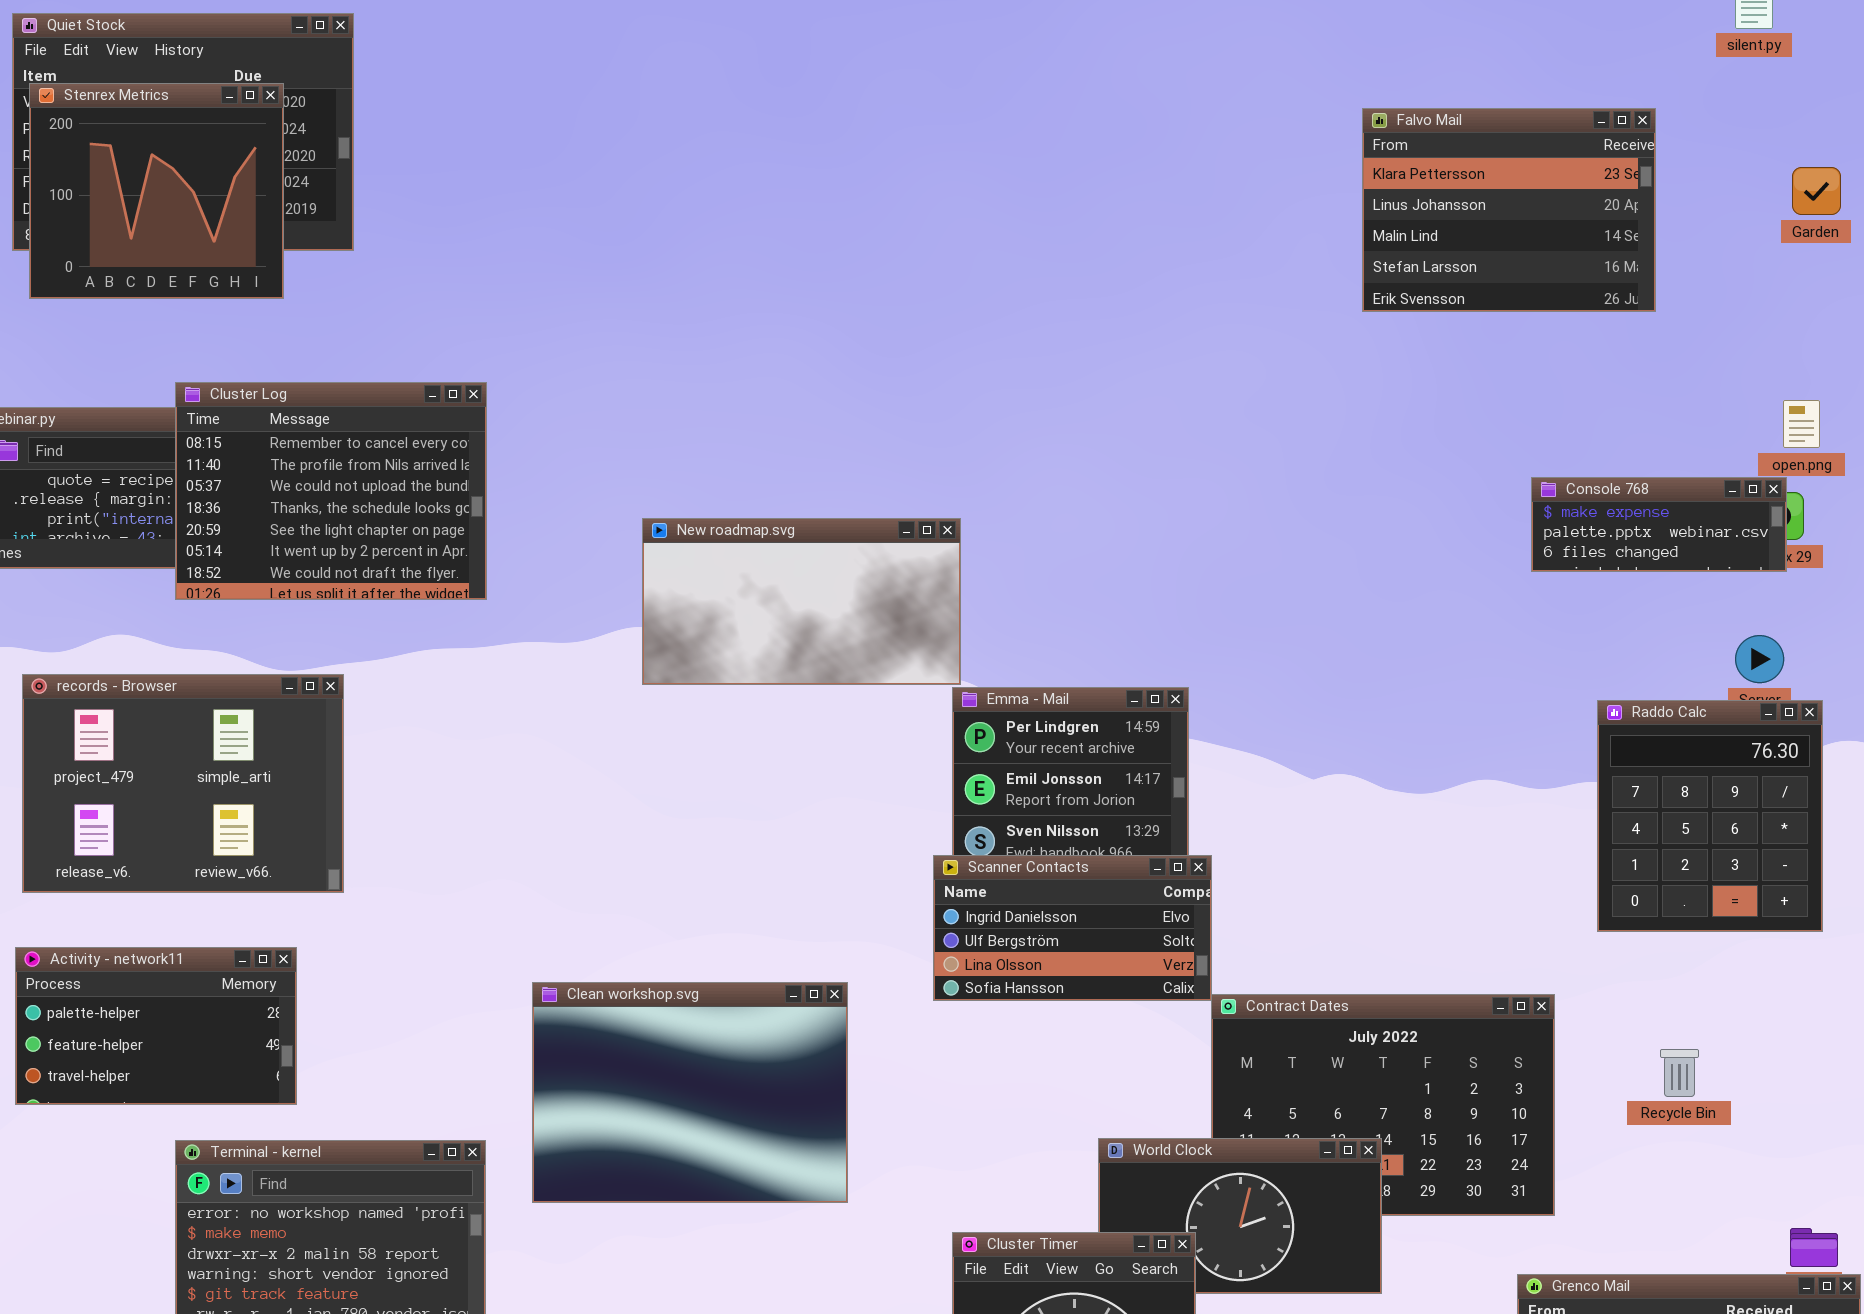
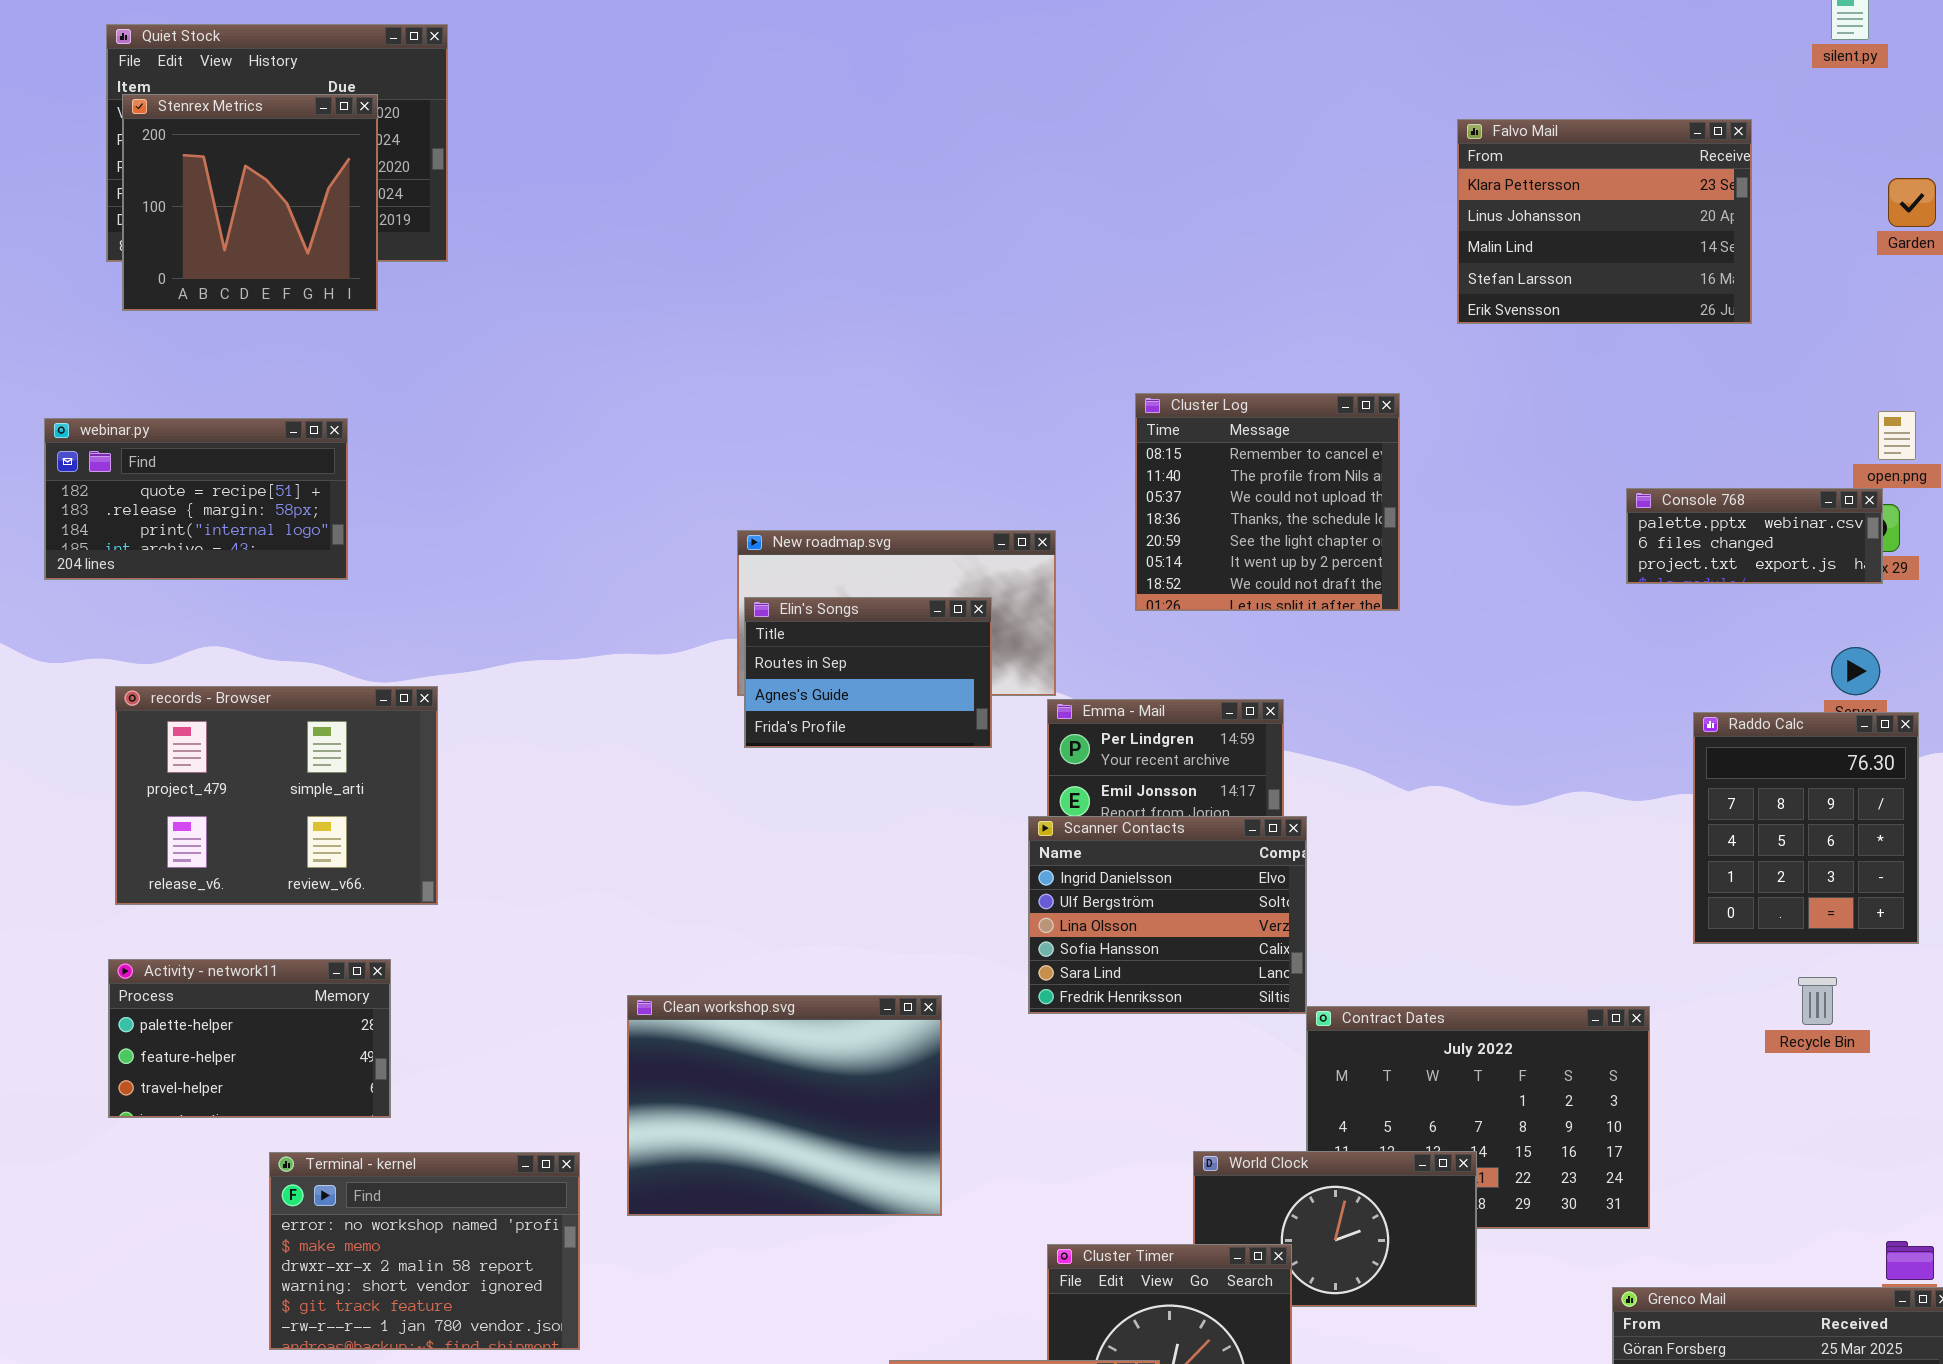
Cluster Log: [175,382,487,600] -> [1135,393,1400,611], moved, resized
Console 768: [1531,477,1787,572] -> [1626,488,1883,584], scrolled down 1 row
Elin's Songs: none -> [744,597,992,748], opened
Scanner Contacts: [933,855,1212,1001] -> [1028,816,1307,1014], resized
Recycle Bin: [1660,1049,1699,1097] -> [1798,977,1837,1025], moved

